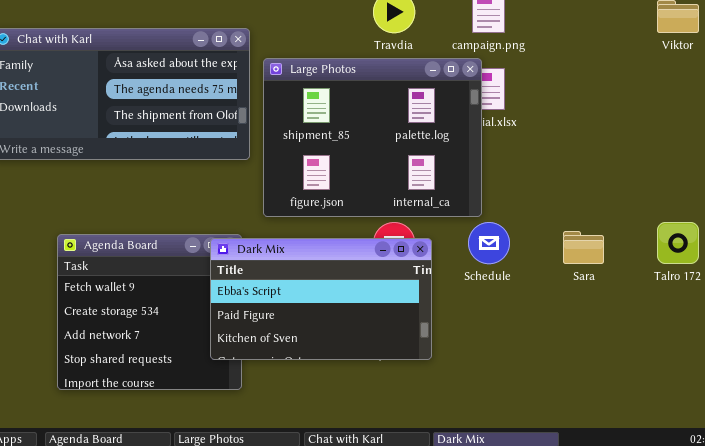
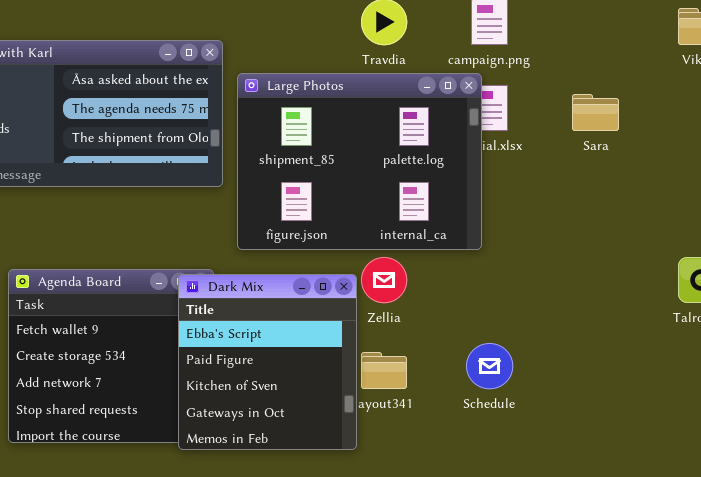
Schedule: [468,222,510,264] -> [466,343,513,389], moved
Sara: [563,231,604,264] -> [572,94,619,131], moved
Dark Mix: [210,238,432,360] -> [178,274,357,450], resized

